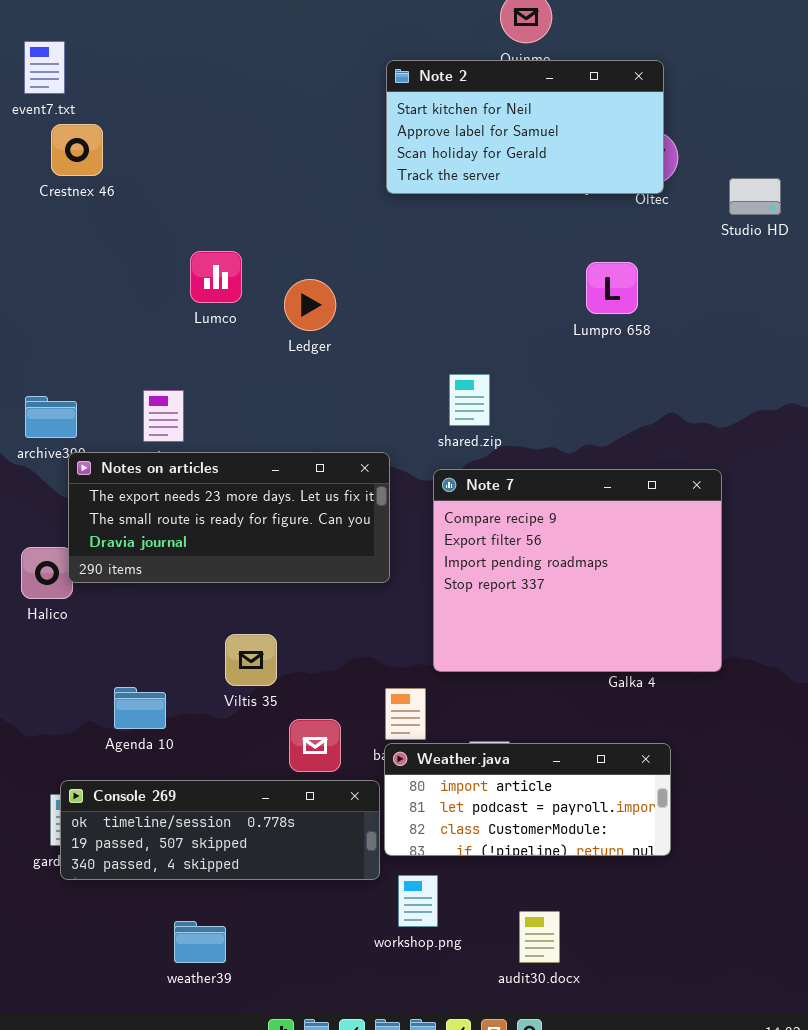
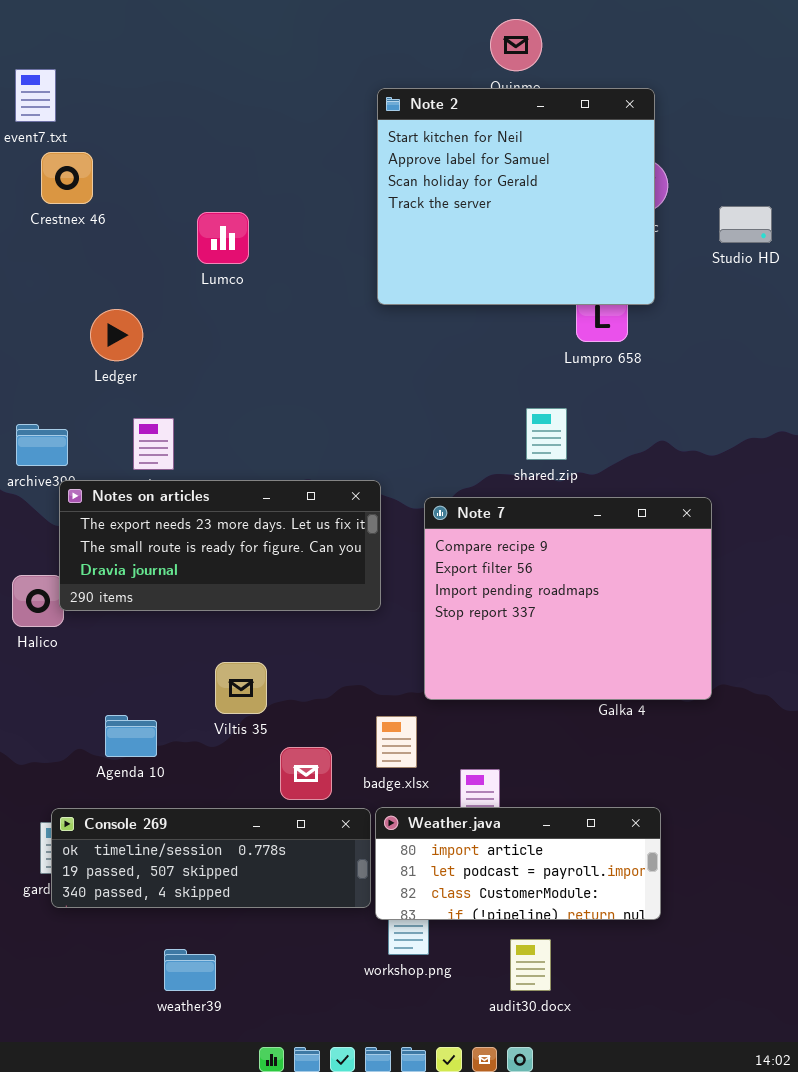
Note 2: [386,60,664,194] -> [377,88,655,305], resized
Lumco: [190,251,242,303] -> [197,212,249,264], moved
Ledger: [284,279,336,331] -> [90,309,143,361], moved
shared.zip: [449,374,490,426] -> [526,408,567,460], moved
Weather.java: [384,743,671,856] -> [375,807,661,920], moved

